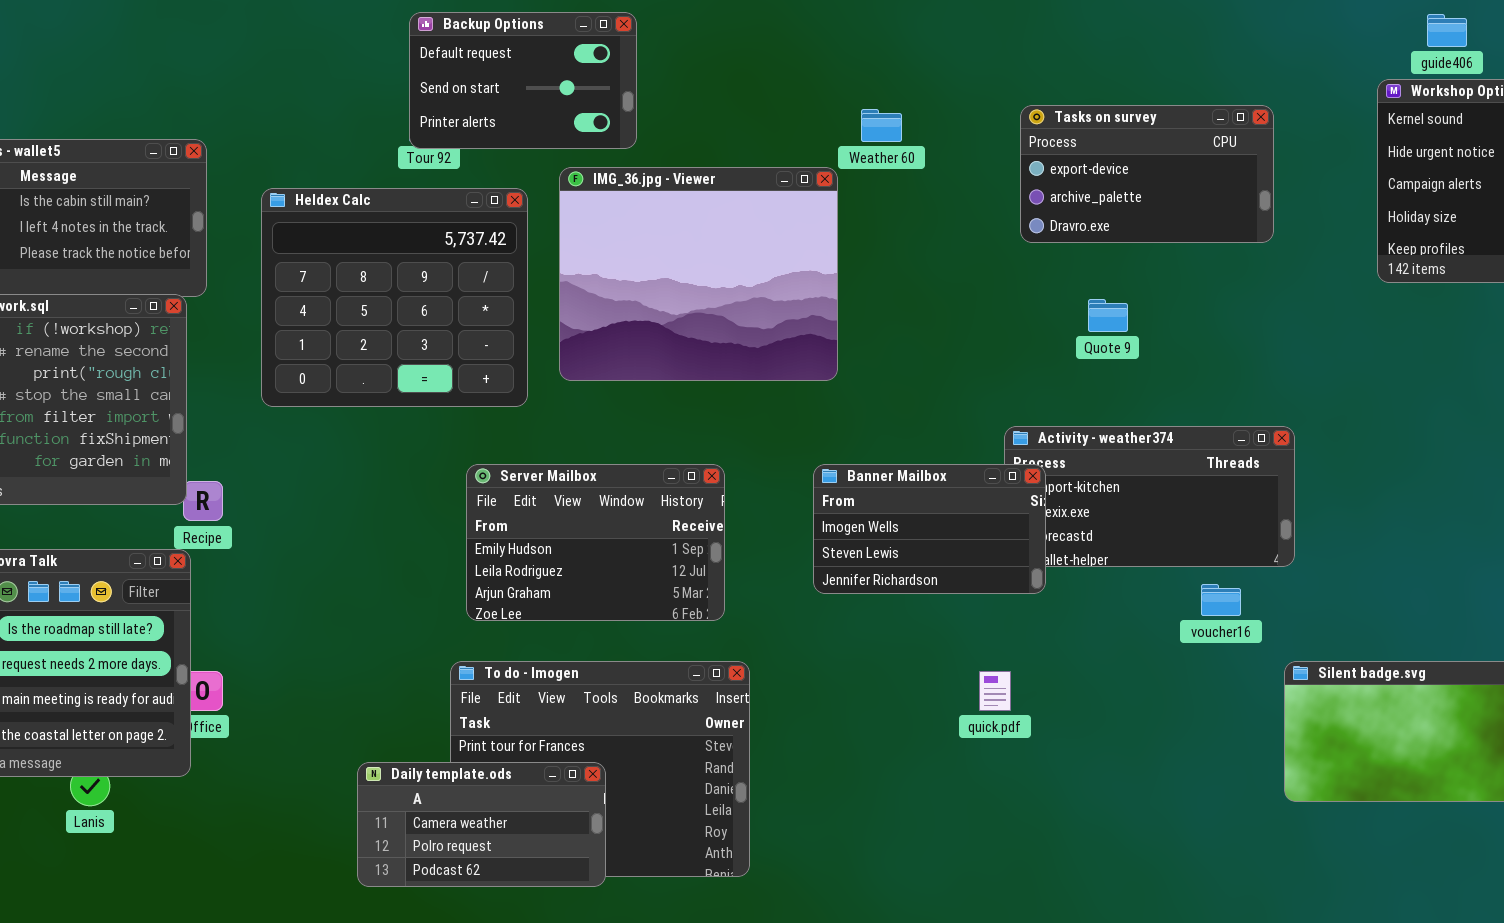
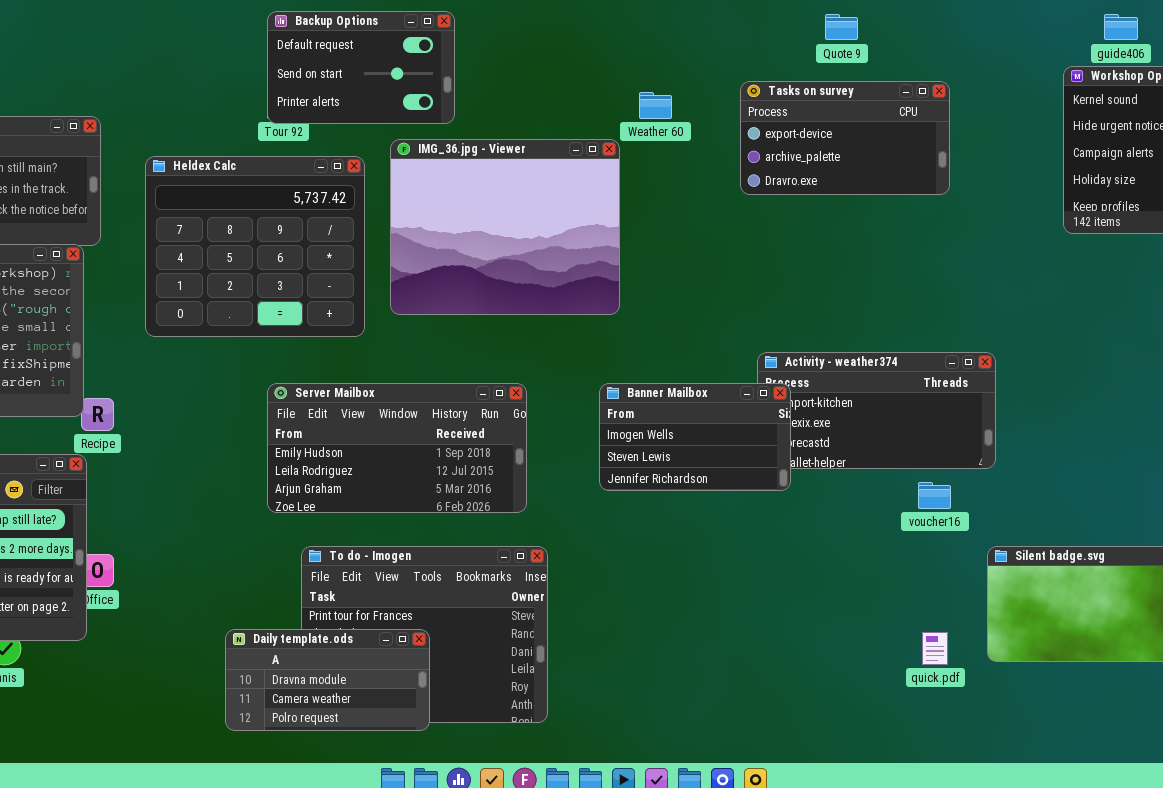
Tasks on survey: [1020,105,1274,243] -> [740,81,950,195], moved
Quote 9: [1088,299,1128,332] -> [825,14,858,40], moved
Server Mailbox: [466,464,725,621] -> [267,383,527,513], resized
quick.pdf: [979,671,1011,711] -> [922,632,948,665], moved
Daily template.ods: [357,762,606,887] -> [225,629,430,731], scrolled up 1 row

